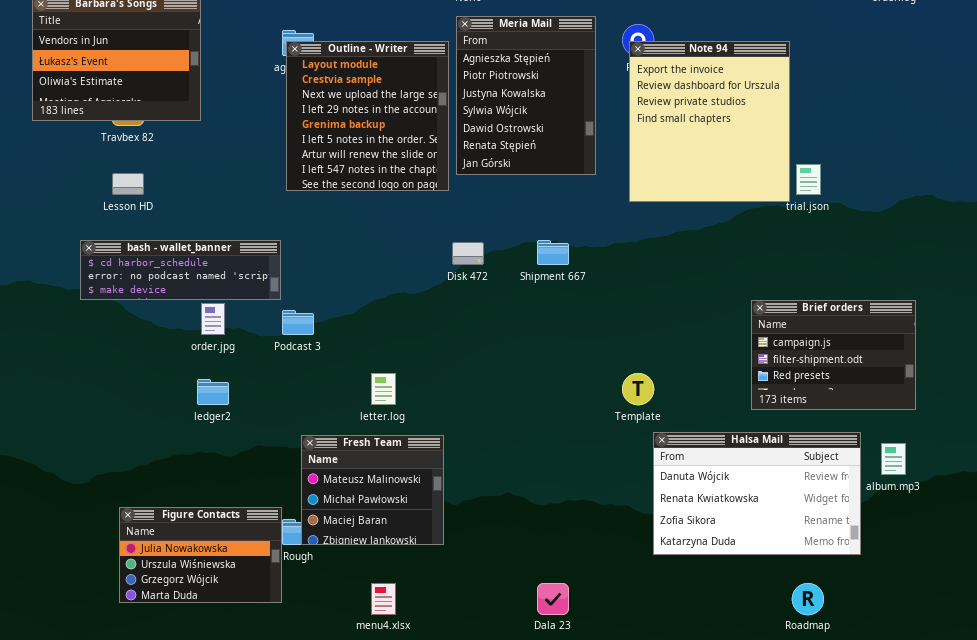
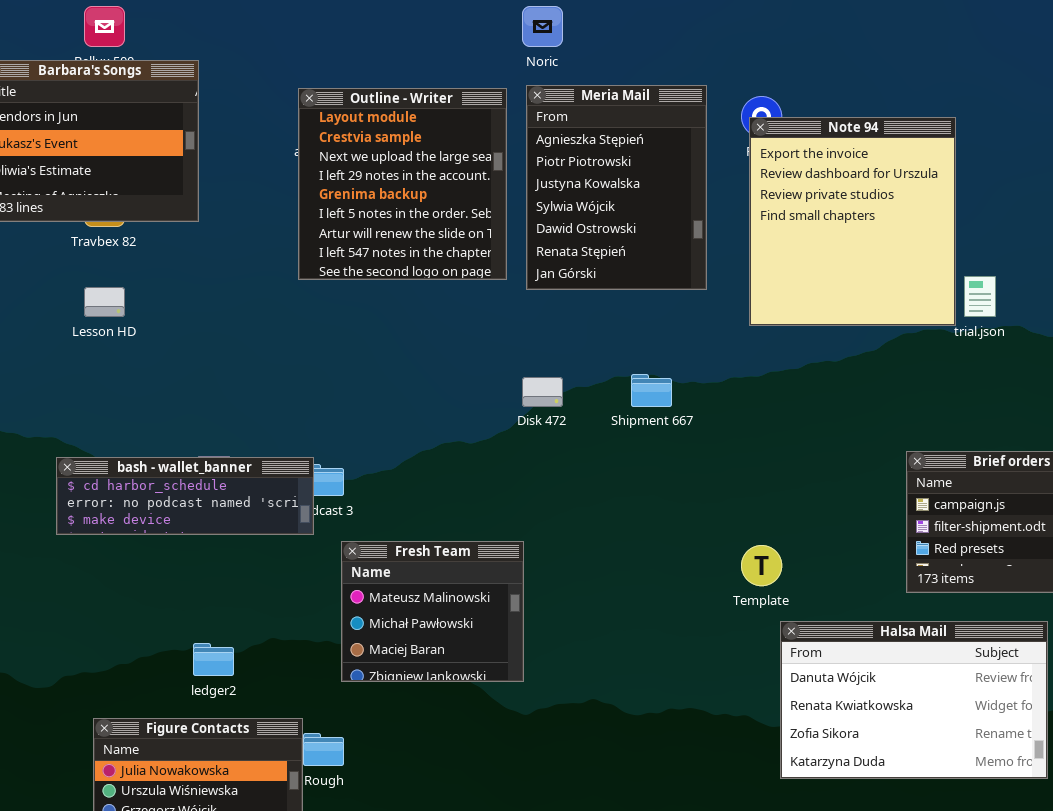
Outline - Writer: [286,41,449,191] -> [298,88,507,280], moved
bash - wallet_banner: [80,240,281,300] -> [56,457,314,535], moved
ledger2: [197,379,229,405] -> [193,643,234,676], moved
Fresh Team: [301,435,444,545] -> [341,541,524,682], moved

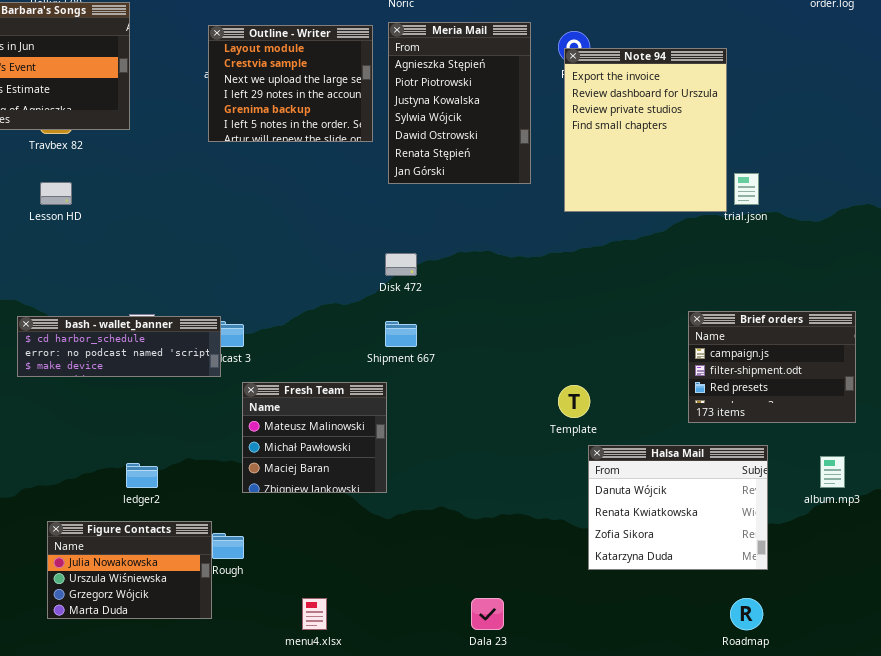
Outline - Writer: [298,88,507,280] -> [208,25,373,142], resized
Shipment 667: [631,374,672,407] -> [385,321,417,347], moved
Halsa Mail: [780,621,1048,779] -> [588,445,768,570], resized

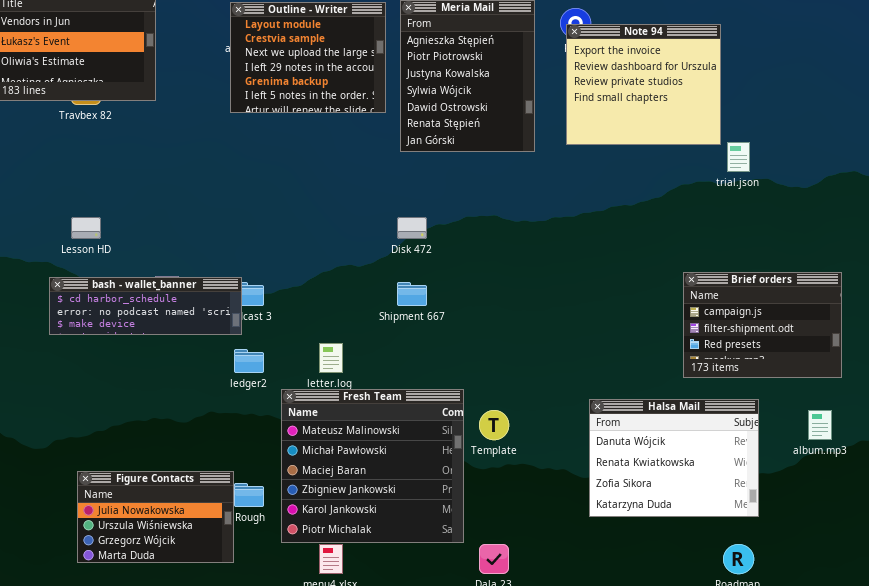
Note 94: [564,48,727,212] -> [566,24,721,145], resized
Lesson HD: [40,182,72,205] -> [71,217,101,239], moved
Fresh Team: [242,382,387,493] -> [281,389,464,543], moved, resized
Template: [558,385,590,418] -> [479,410,509,440], moved
ledger2: [126,463,158,488] -> [234,349,264,373], moved

